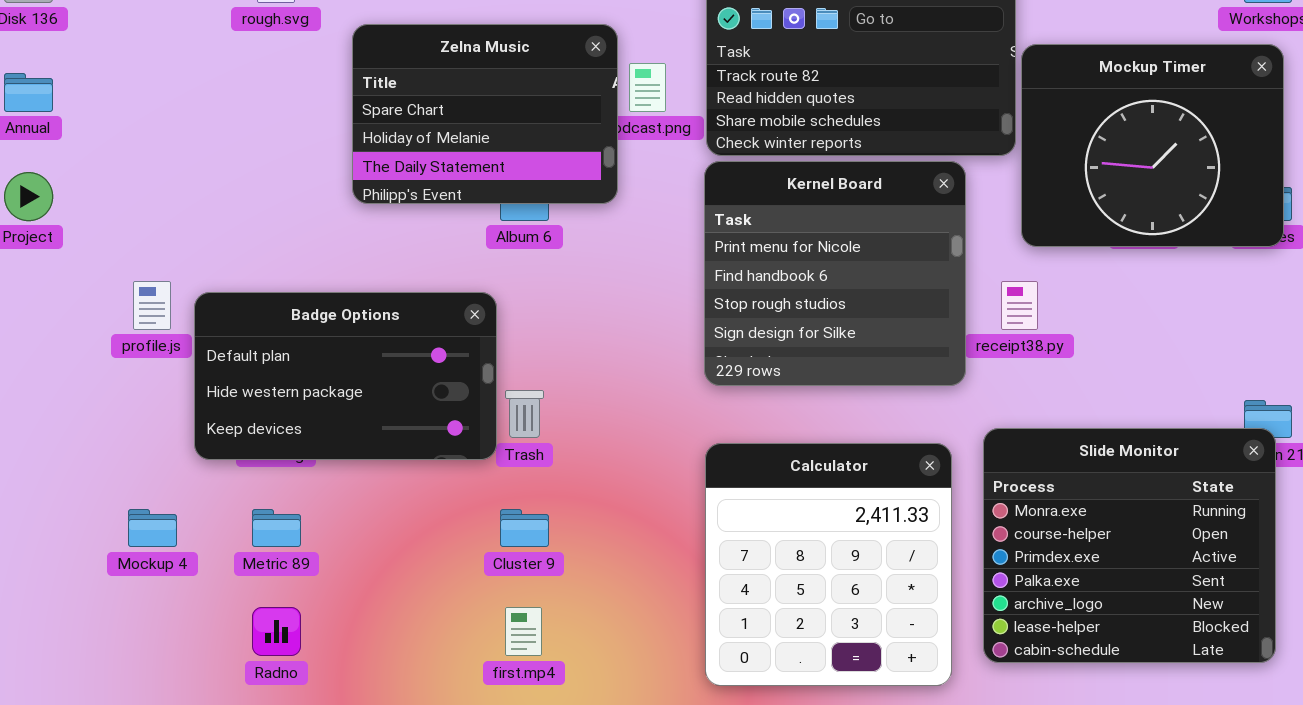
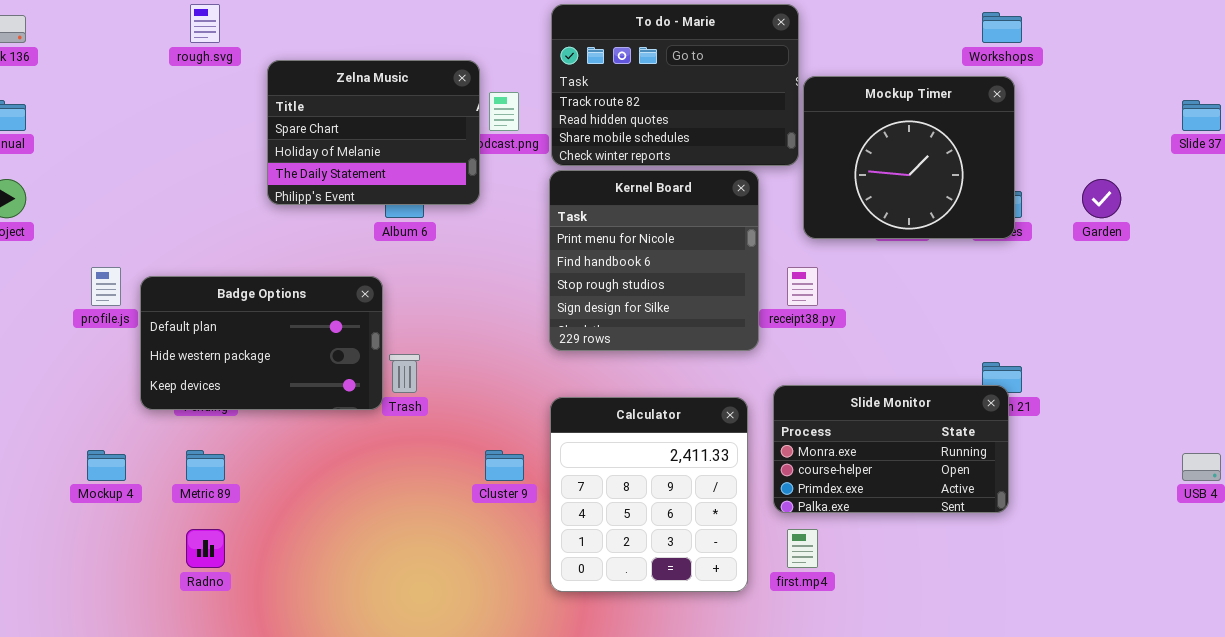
Slide Monitor: [983,428,1276,663] -> [773,385,1009,513], resized
Cluster 9: [500,509,549,547] -> [485,450,524,481], moved
first.mp4: [505,607,542,656] -> [787,529,818,568], moved

